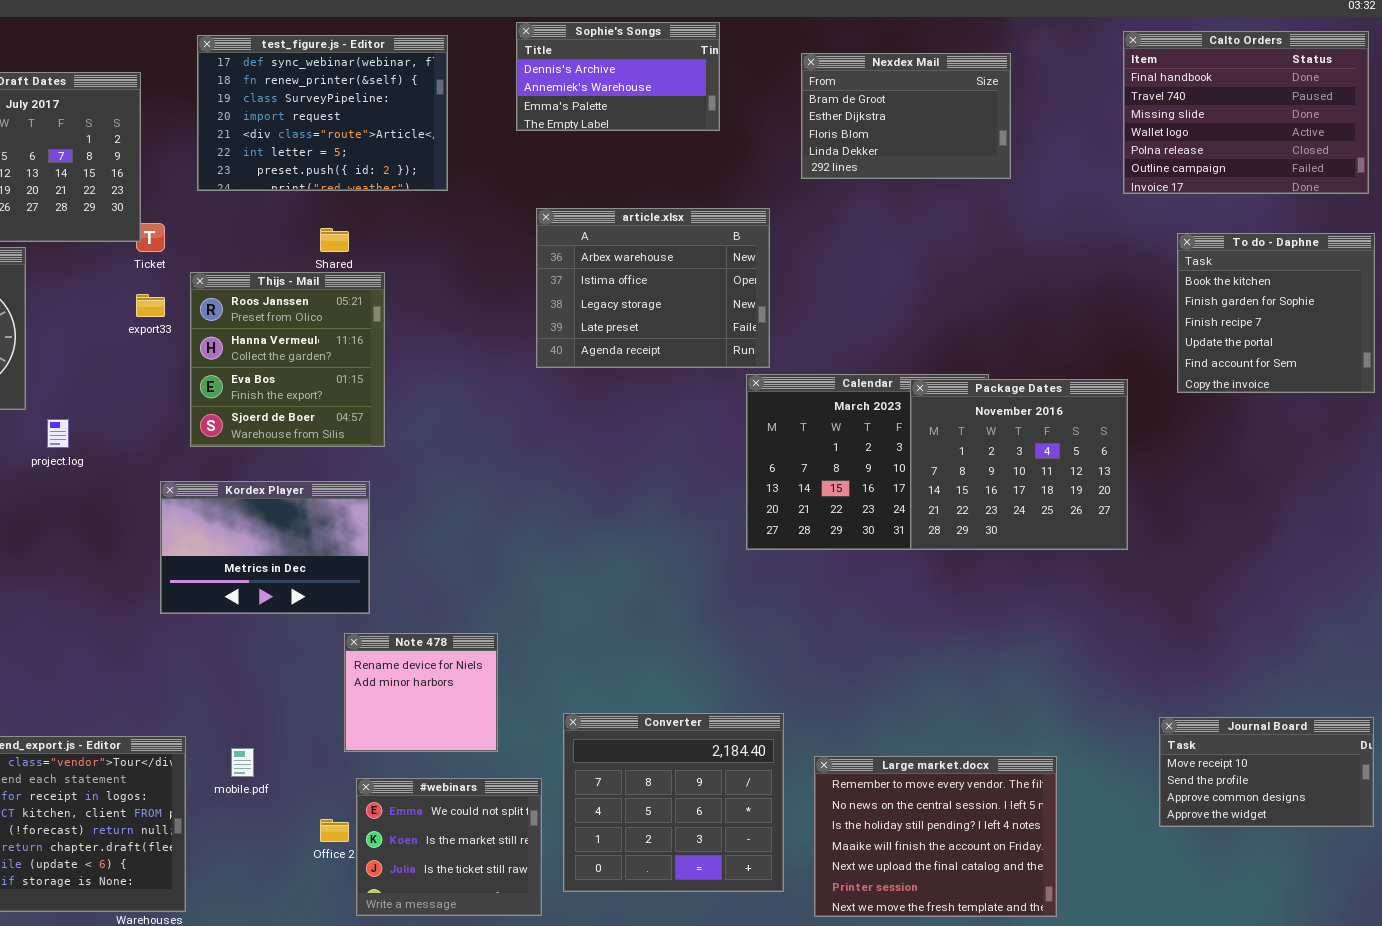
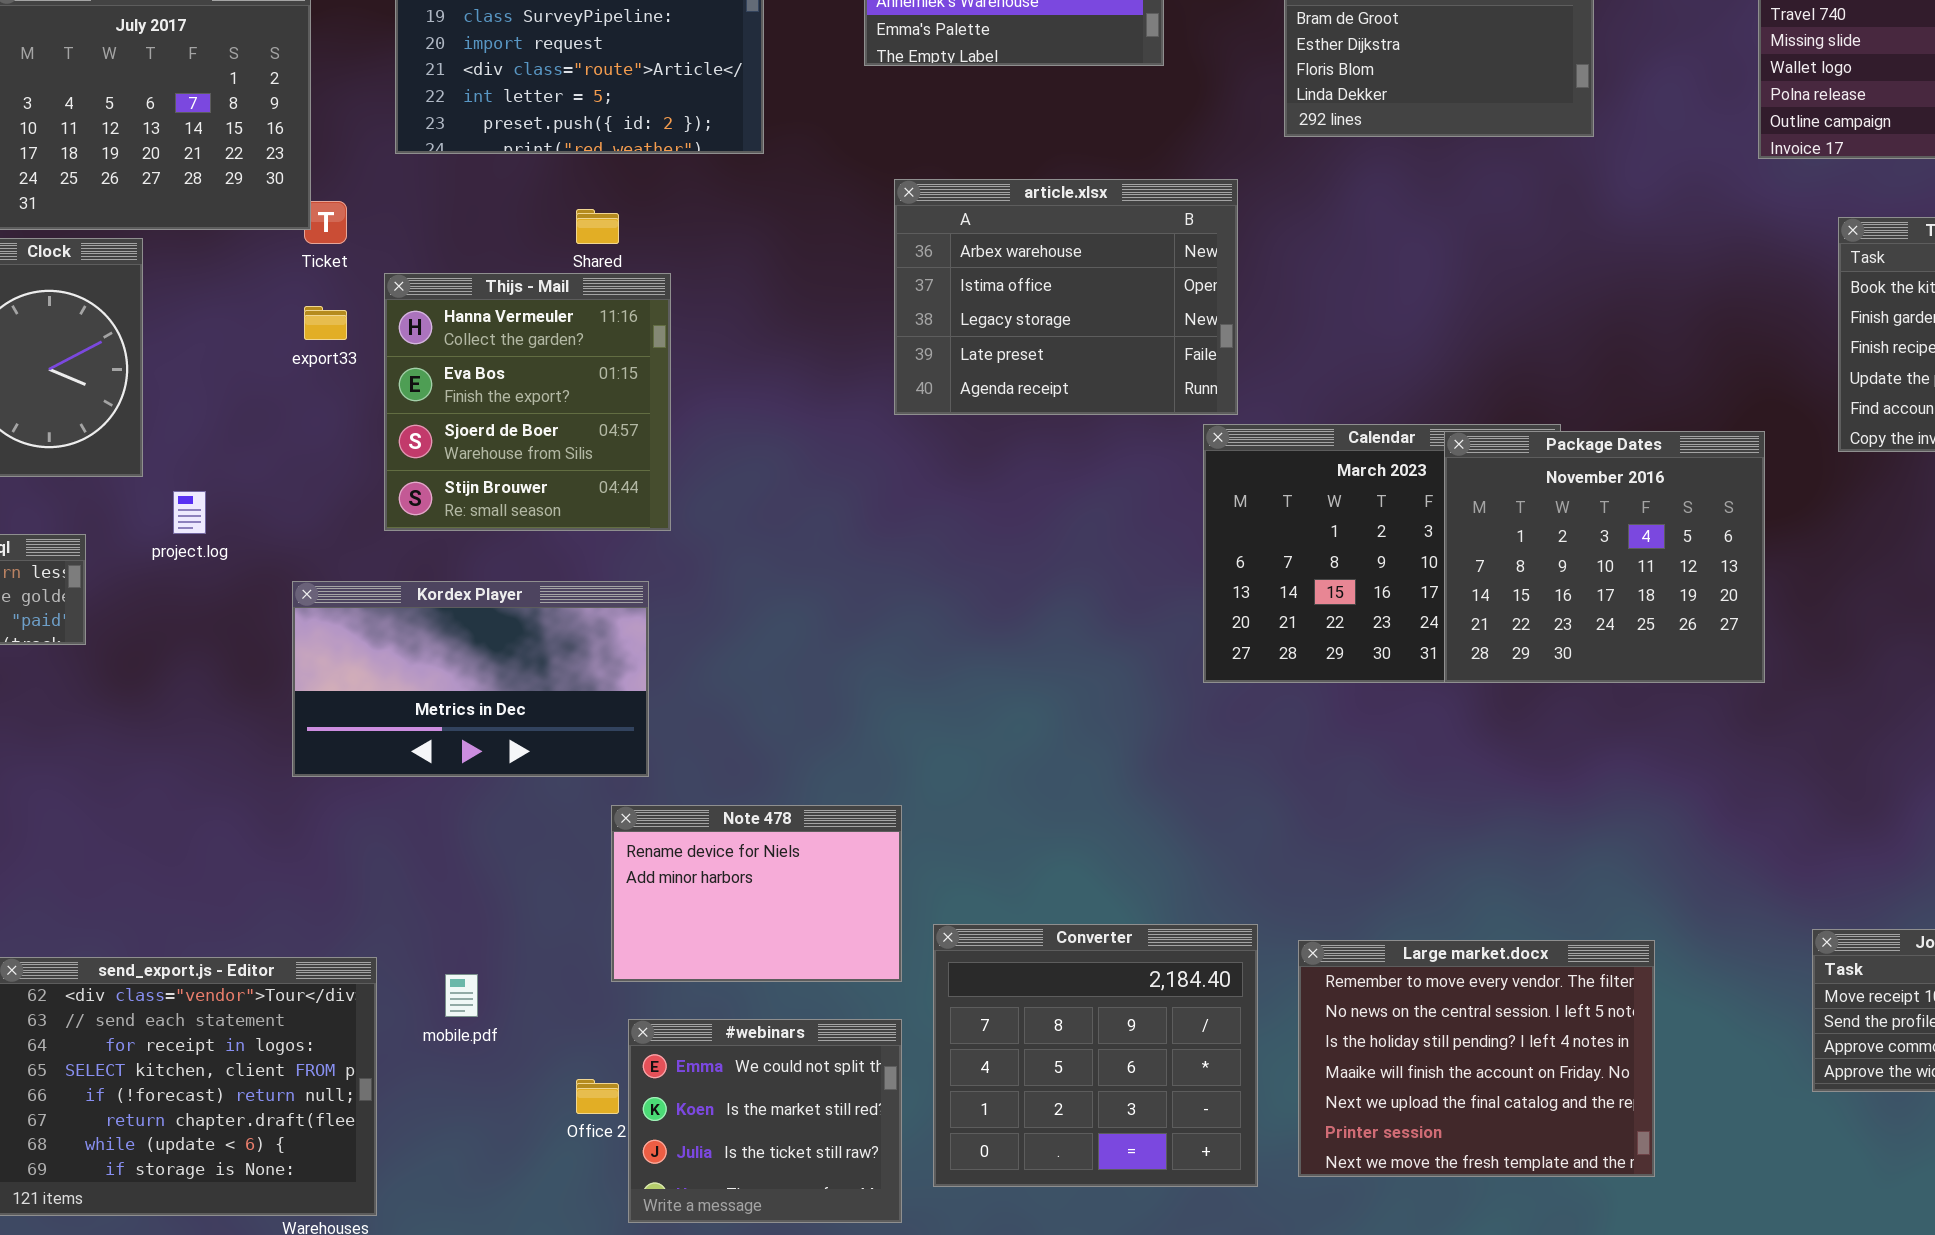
Thijs - Mail: [190,272,385,447] -> [384,273,671,531], scrolled down 1 row
Kordex Player: [160,481,370,614] -> [292,581,649,777], resized
Note 478: [344,633,498,752] -> [611,805,902,982], resized
Large market.docx: [814,756,1057,917] -> [1298,940,1655,1177], moved

